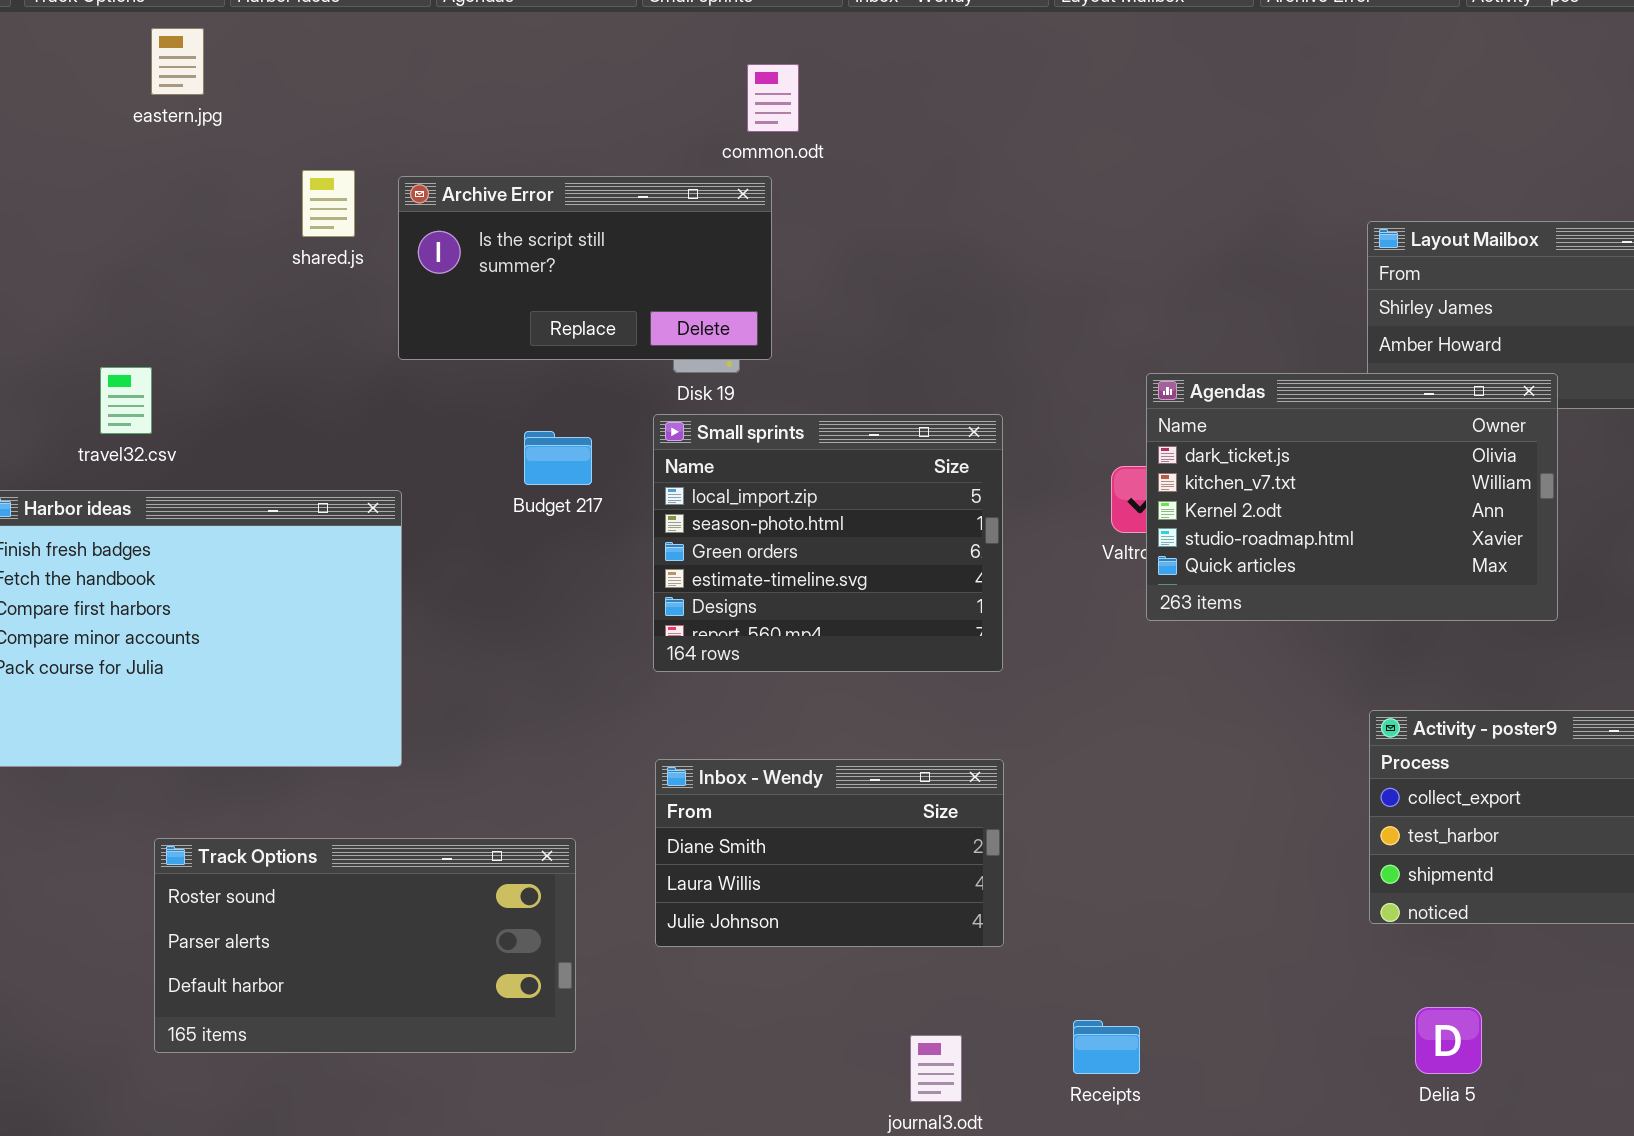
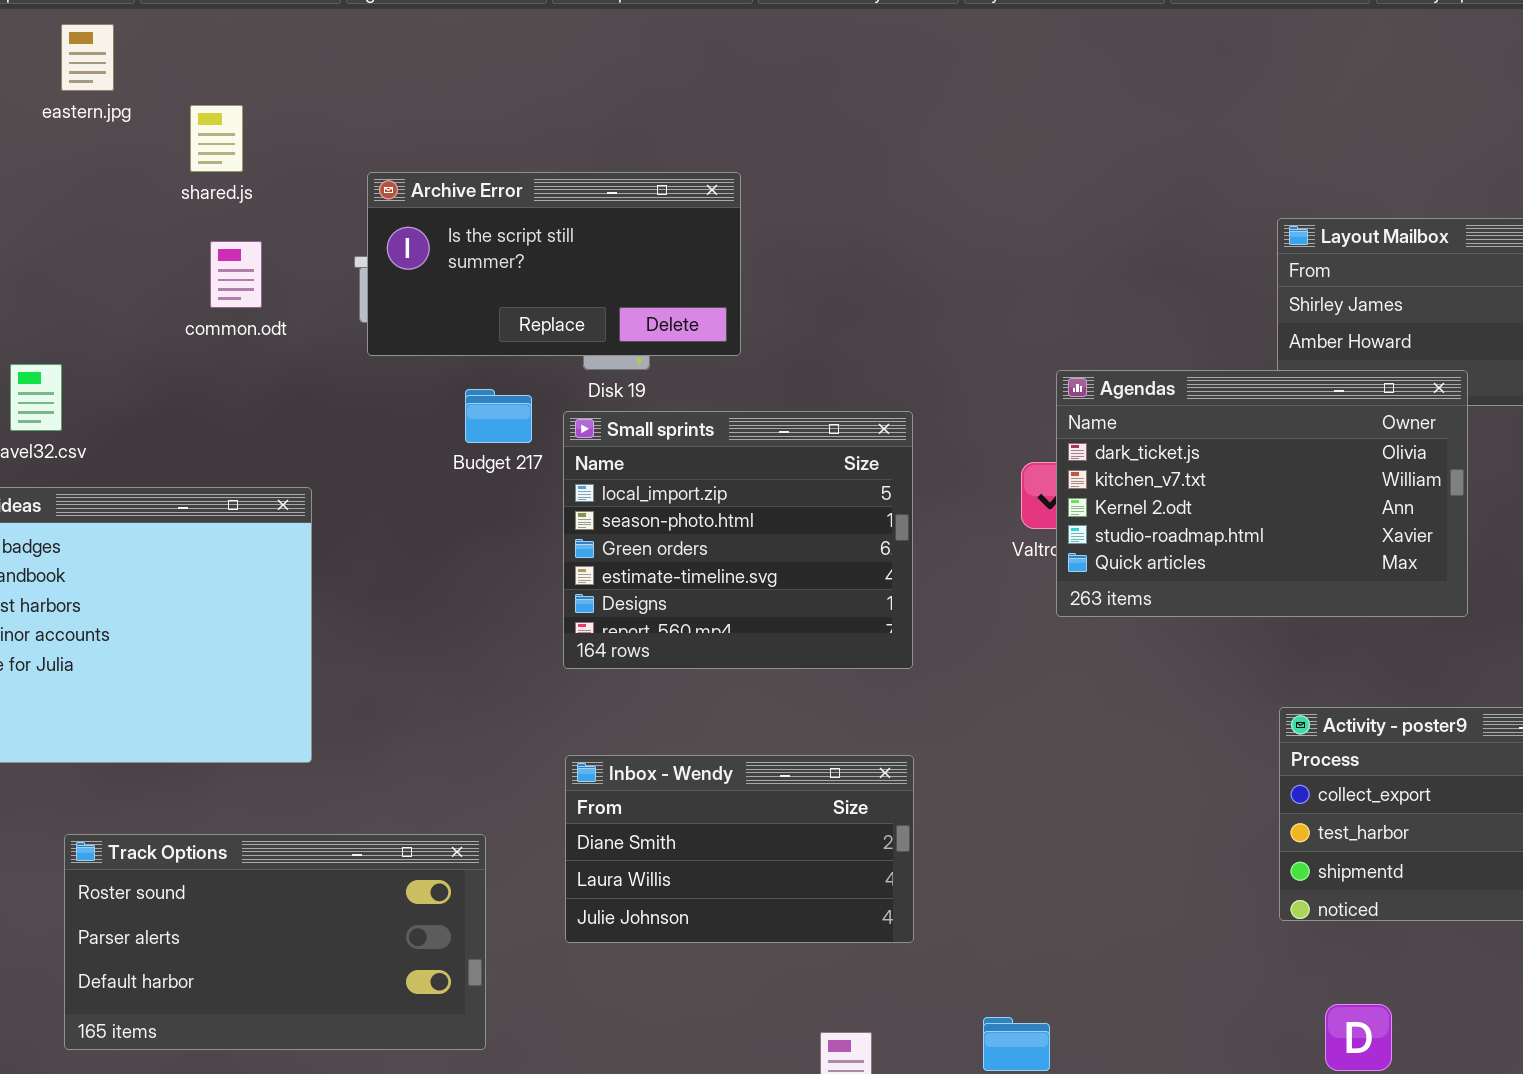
common.odt: [747,64,799,132] -> [210,241,262,308], moved
shared.js: [302,170,355,237] -> [190,105,243,172], moved
Archive Error: [398,176,772,360] -> [367,172,741,356], moved
Budget 217: [524,431,592,485] -> [465,389,532,443], moved

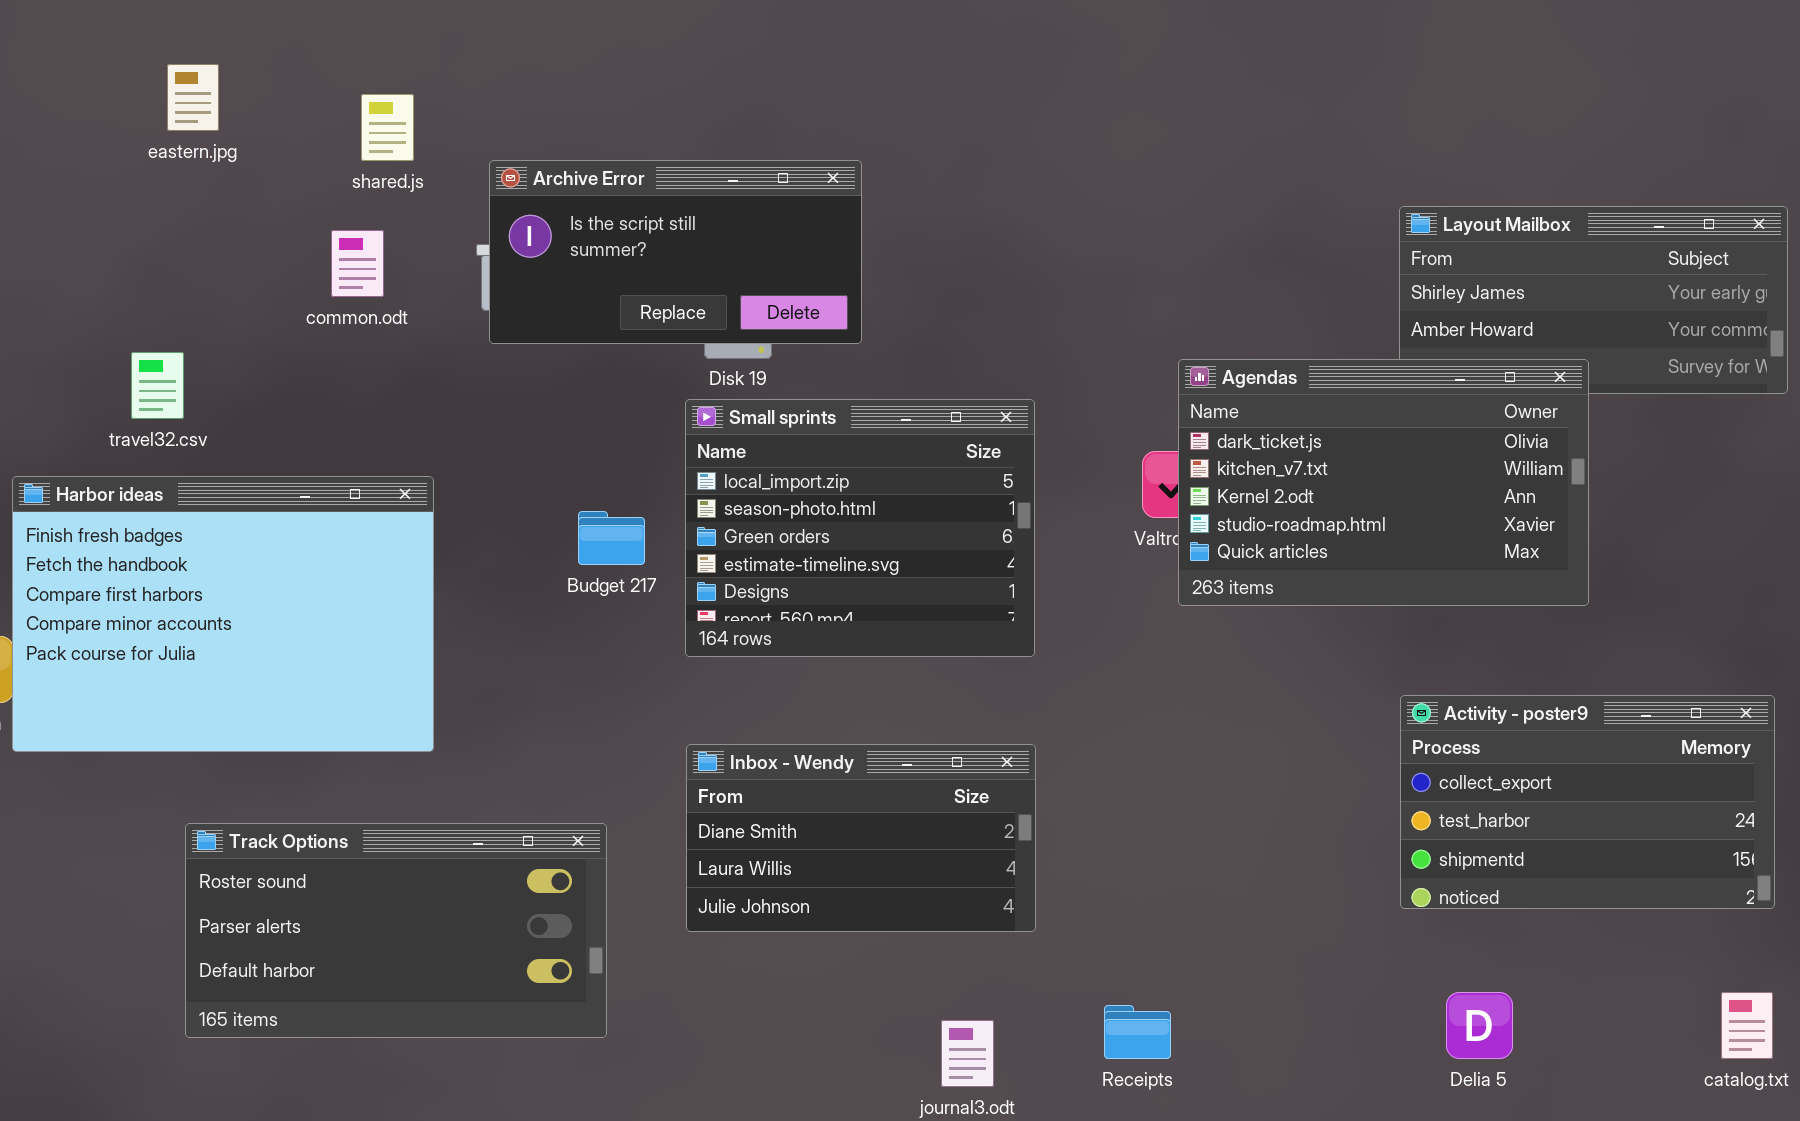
eastern.jpg: [61,24,114,91] -> [167,64,219,131], moved
shared.js: [190,105,243,172] -> [361,94,414,161], moved
Budget 217: [465,389,532,443] -> [578,511,645,565], moved

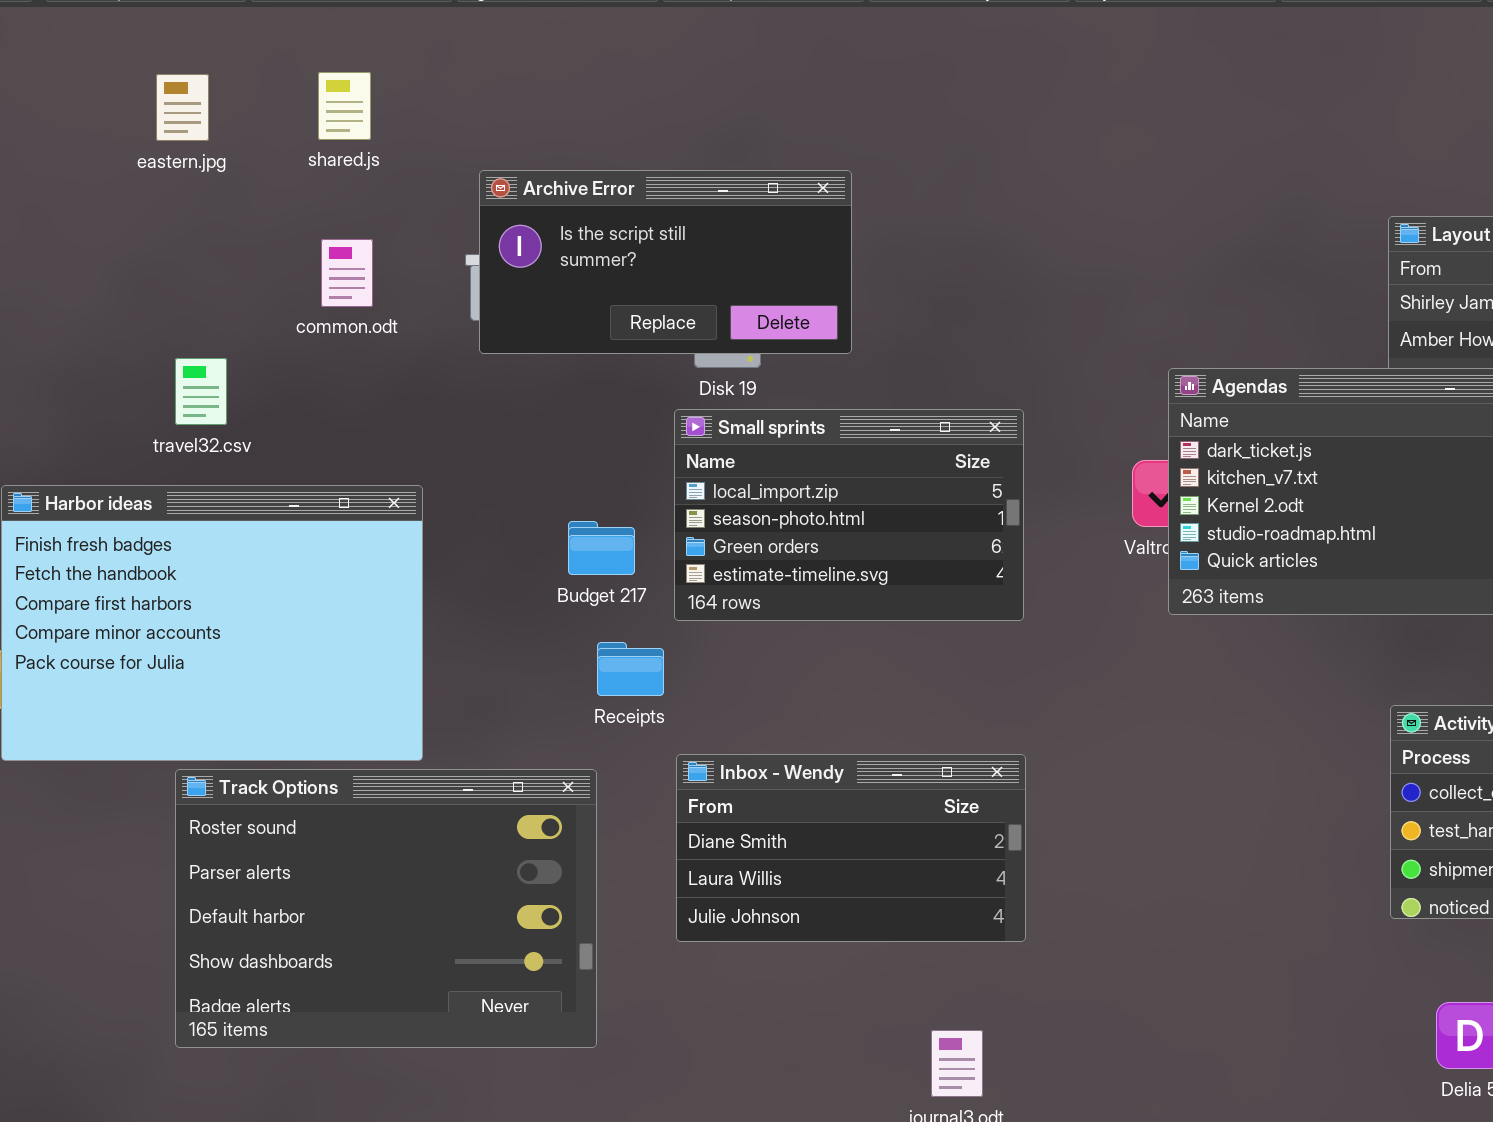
shared.js: [361,94,414,161] -> [318,72,371,140], moved
travel32.csv: [131,352,184,419] -> [175,358,227,425], moved
Small sprints: [685,399,1035,657] -> [674,409,1024,621], resized
Track Options: [185,823,607,1038] -> [175,769,597,1048], resized
Receipts: [1104,1005,1171,1059] -> [597,642,664,696], moved

